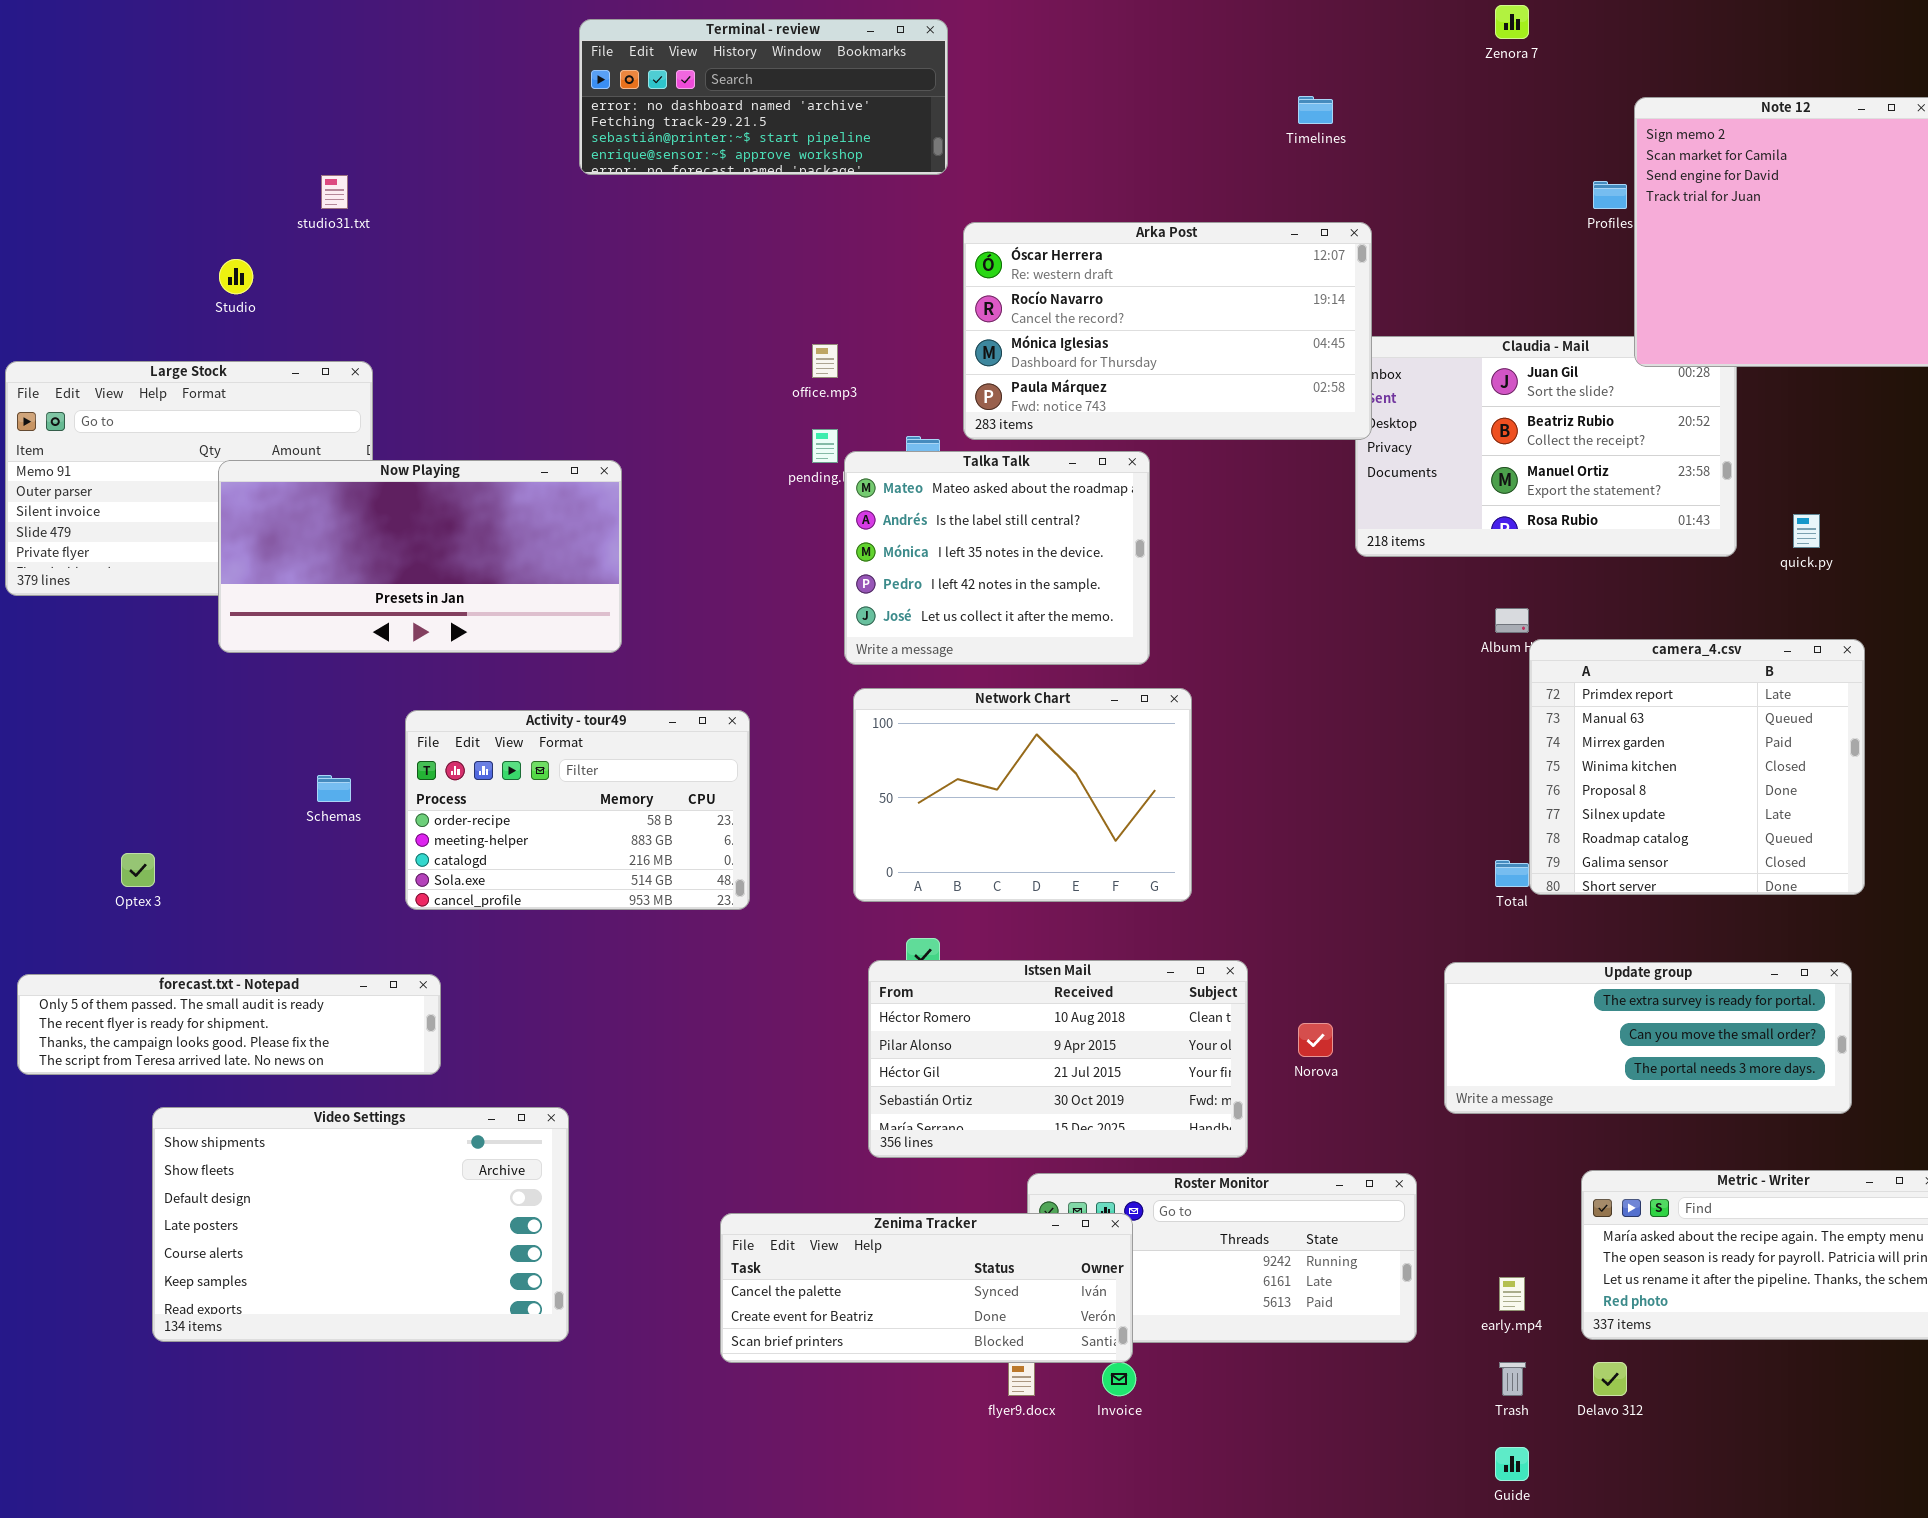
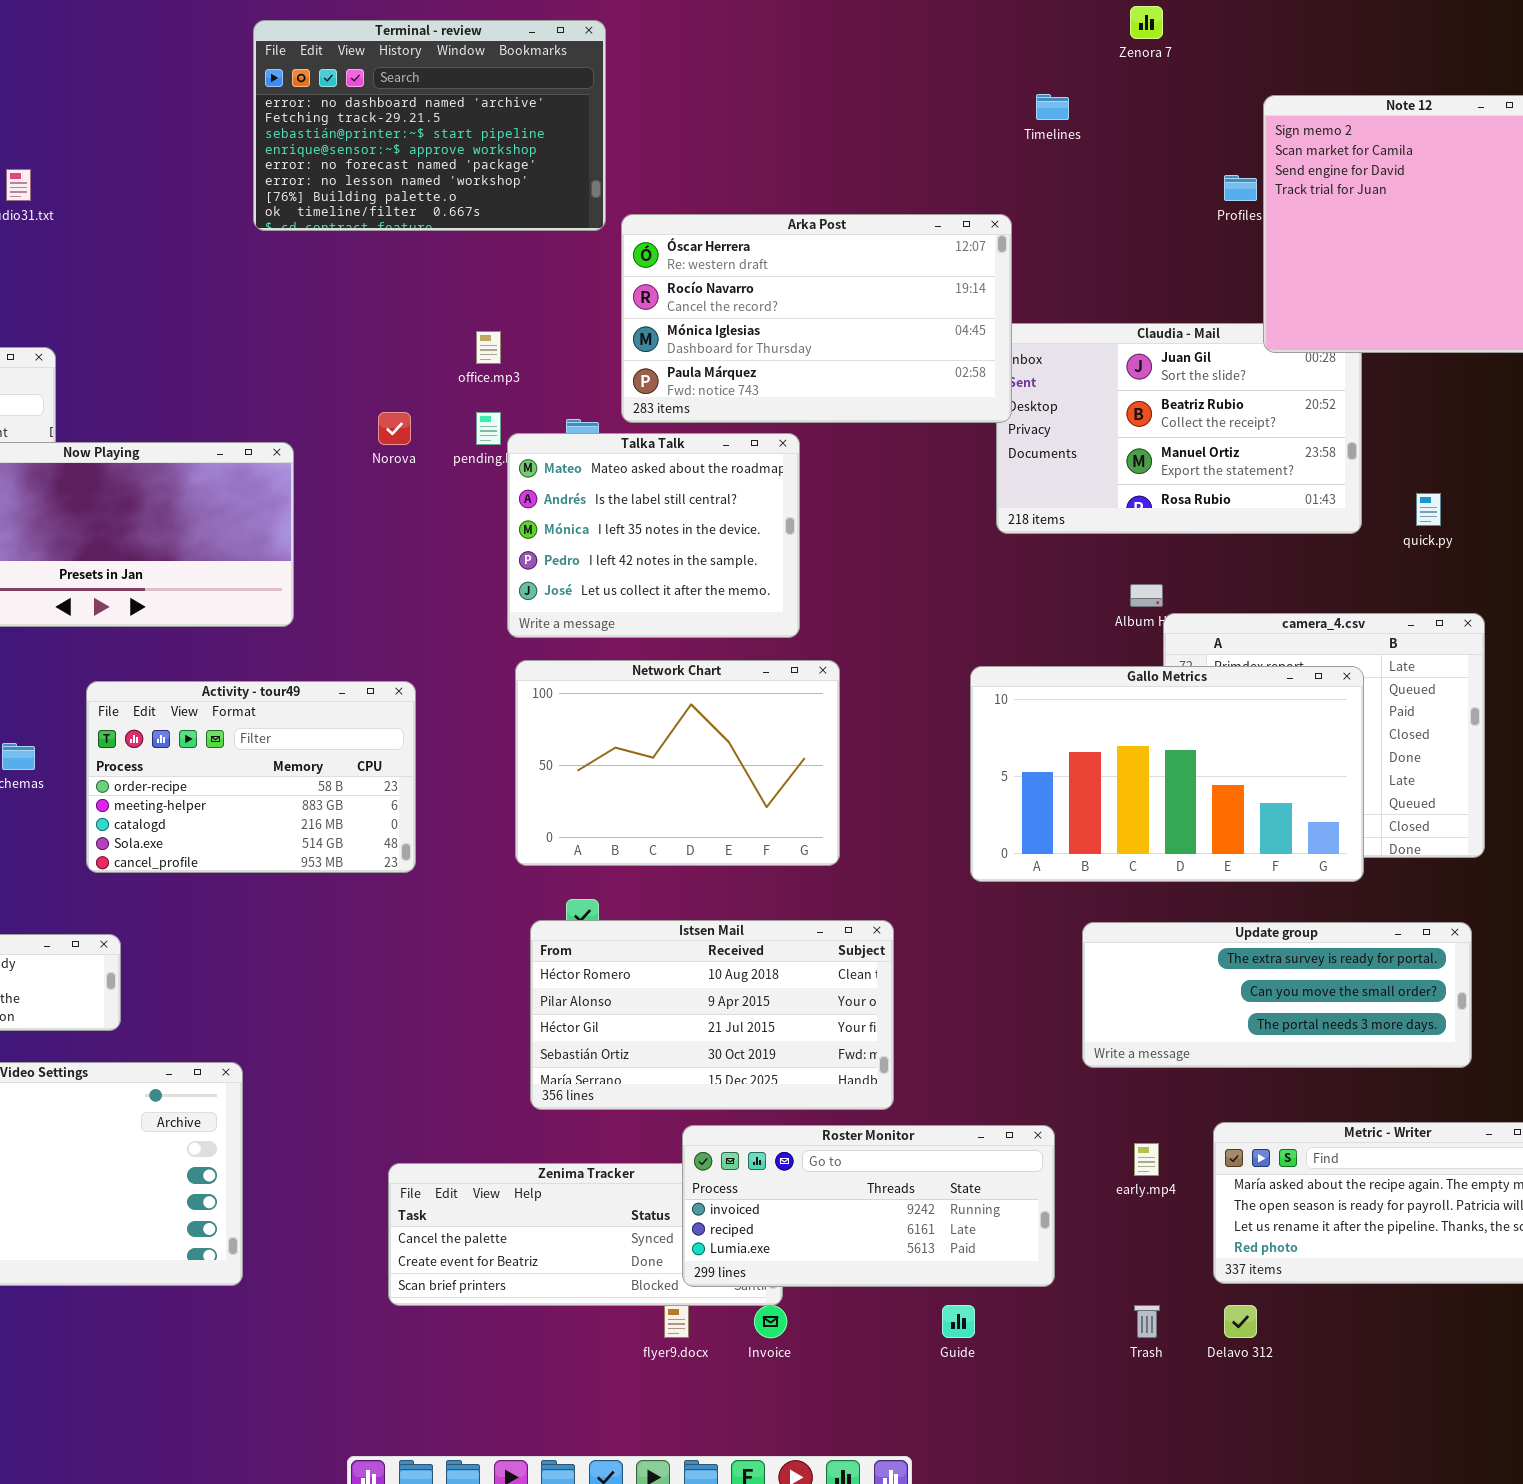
Terminal - review: [579,19,948,175] -> [253,20,606,231], resized
Timelines: [1298,96,1333,124] -> [1036,94,1069,120], moved
Gallo Metrics: none -> [970,666,1364,882], opened
Norova: [1298,1023,1333,1057] -> [378,412,411,445], moved
Roster Monitor: [1027,1173,1417,1343] -> [682,1125,1055,1287], raised
early.mp4: [1499,1277,1525,1311] -> [1134,1143,1159,1176], moved
Guide: [1495,1447,1529,1481] -> [942,1305,975,1338], moved

